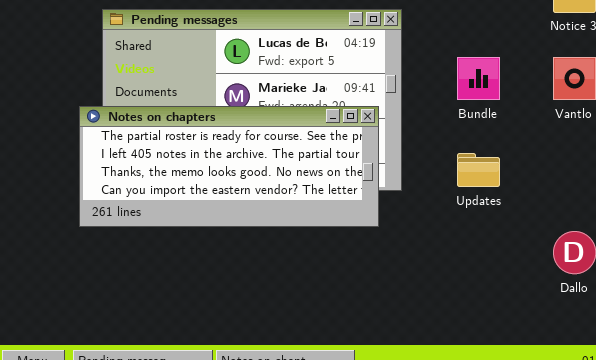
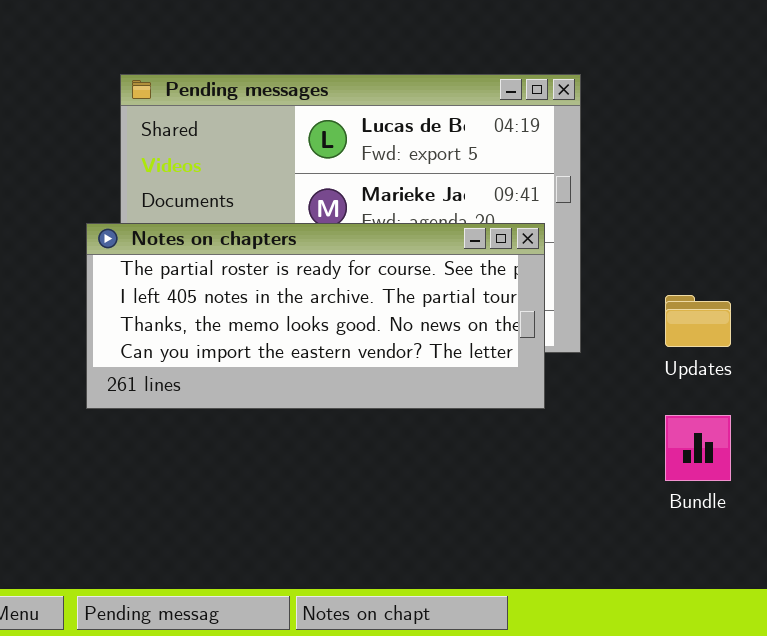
Bundle: [457,57,500,100] -> [665,415,731,481], moved

